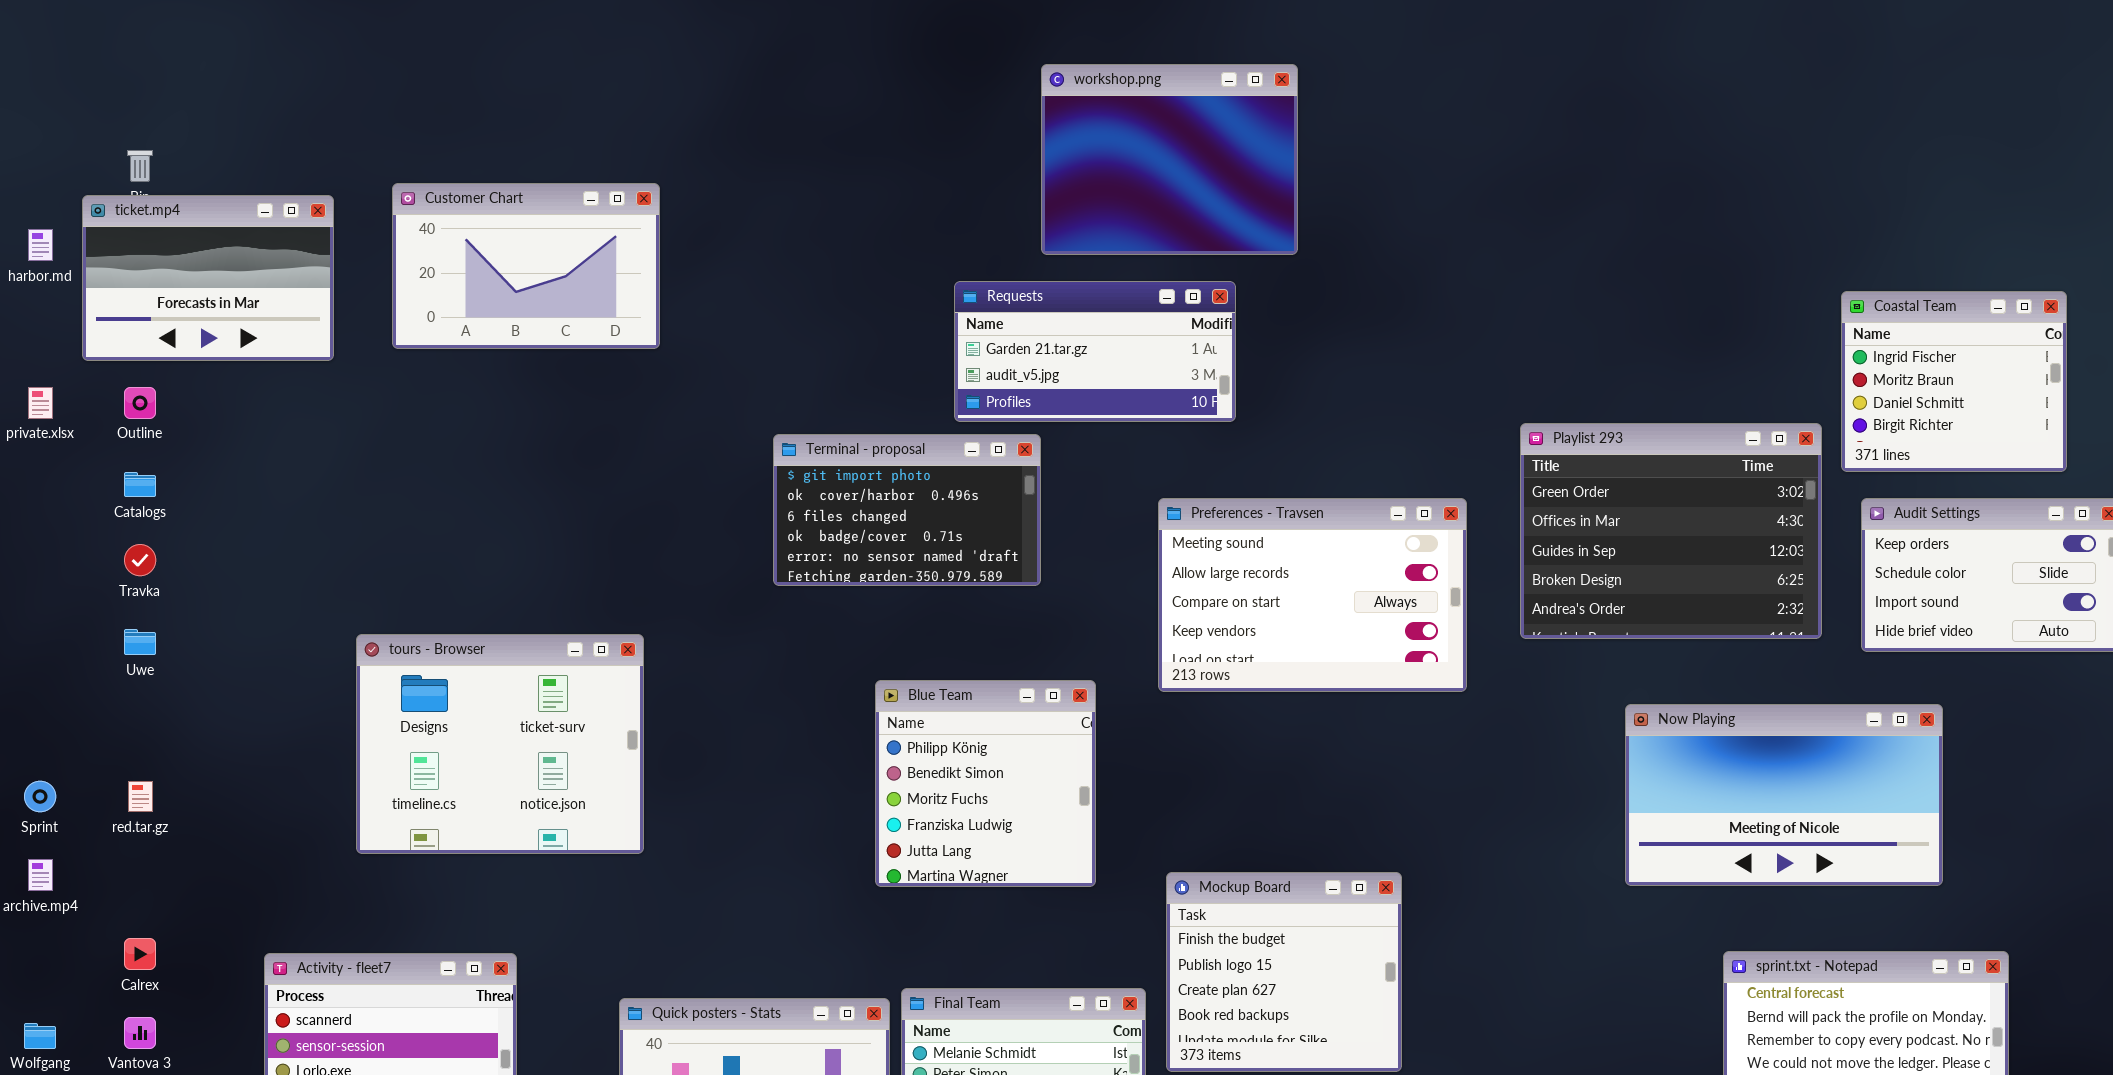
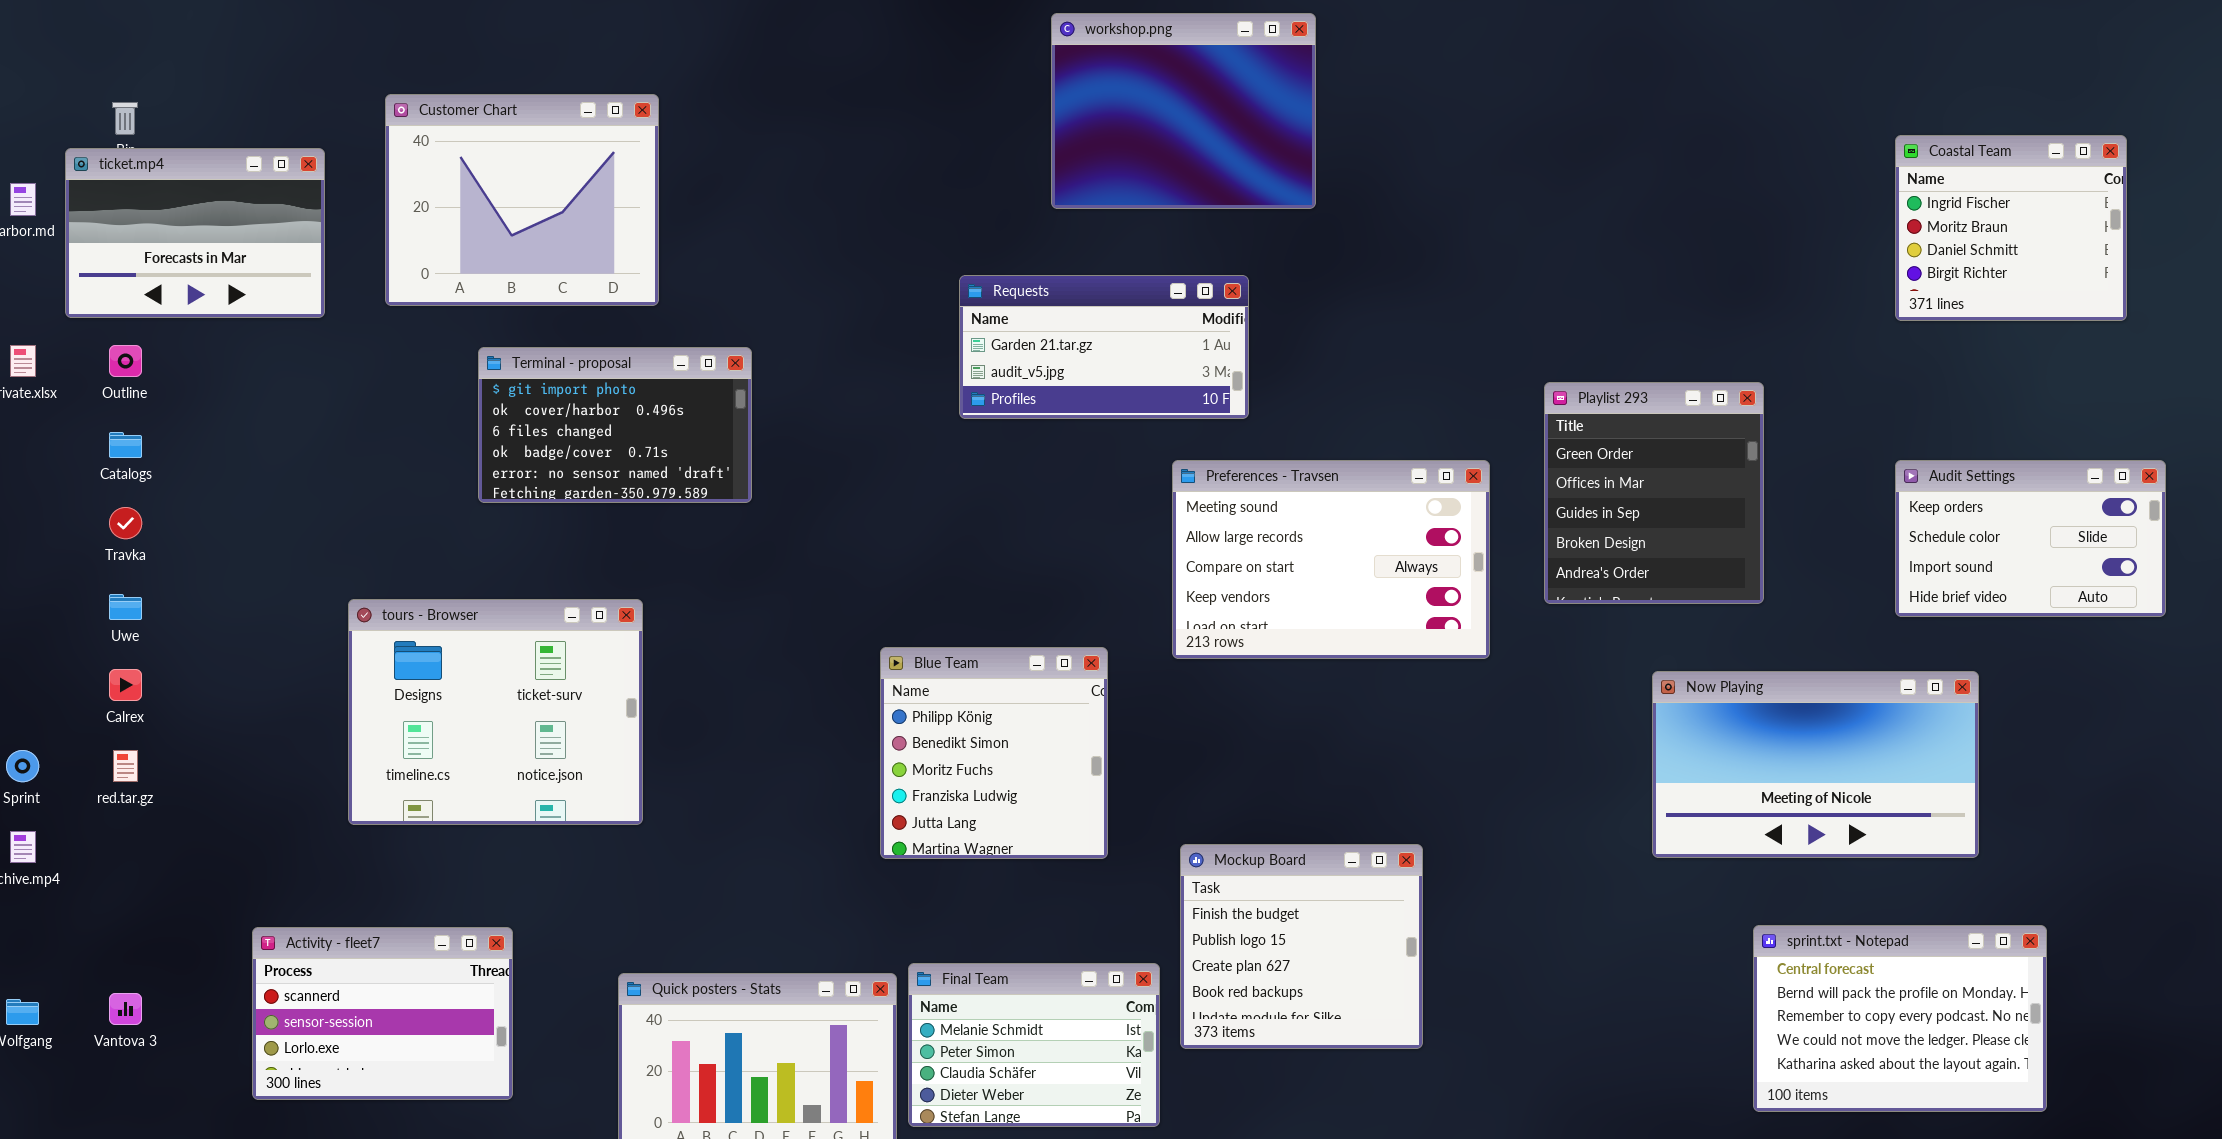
Customer Chart: [392,183,660,349] -> [385,94,659,306], resized
Requests: [954,281,1236,422] -> [959,275,1249,419], moved
Coastal Team: [1841,291,2067,472] -> [1895,135,2127,321], moved
Playlist 293: [1520,423,1822,639] -> [1544,382,1764,604], resized
Terminal - proposal: [773,434,1041,586] -> [478,347,752,503], moved
Calrex: [124,938,156,970] -> [109,669,142,701], moved

